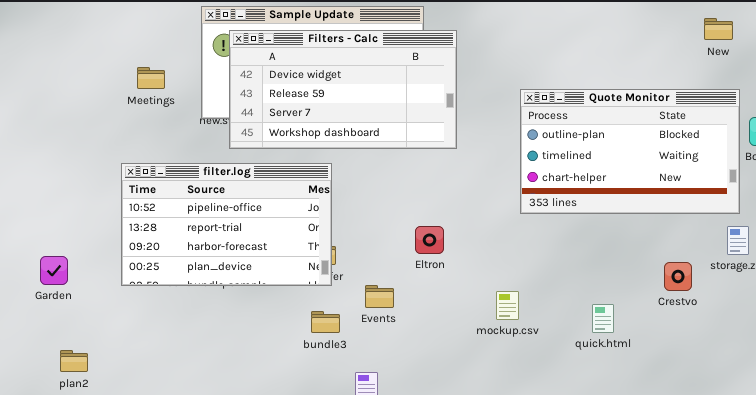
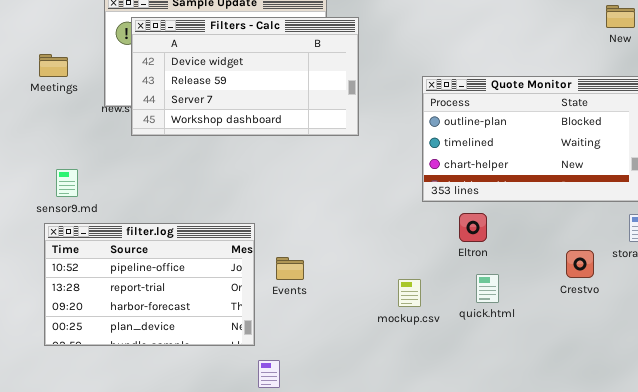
filter.log: [121,163,332,286] -> [44,223,255,346], moved
Eltron: [415,226,444,254] -> [459,213,487,242], moved
Events: [365,285,394,308] -> [276,257,304,280], moved
quick.html: [592,304,614,333] -> [476,274,499,303], moved

